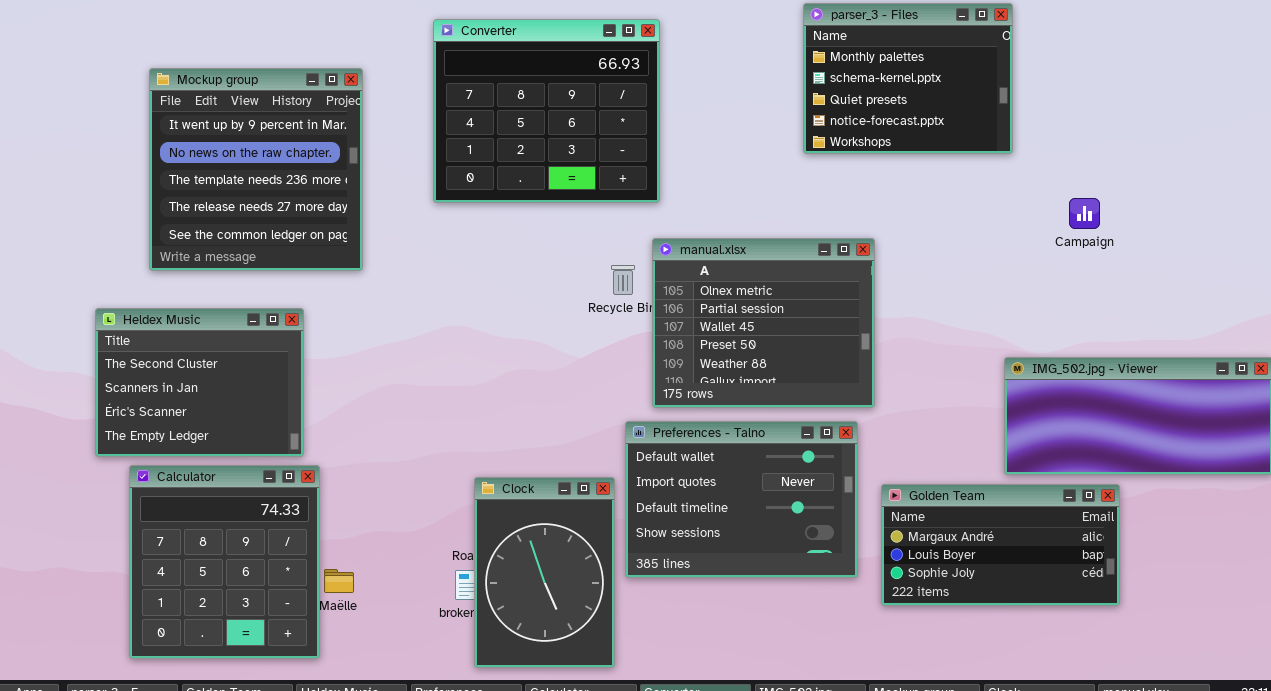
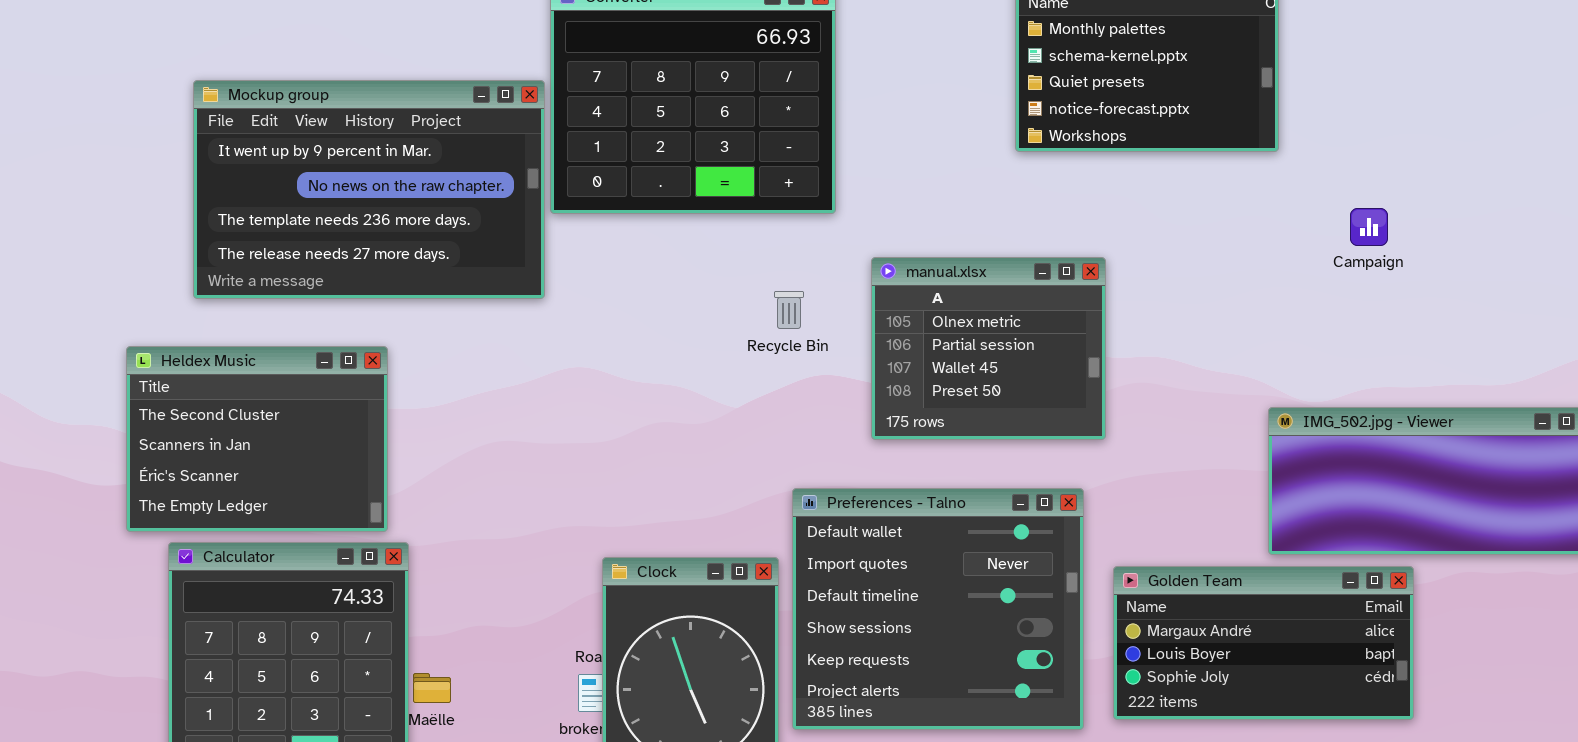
Mockup group: [149,68,363,271] -> [193,80,545,299], resized
manual.xlsx: [652,238,875,408] -> [871,257,1106,440], resized
Preferences - Talno: [625,421,858,578] -> [792,488,1084,730], resized

